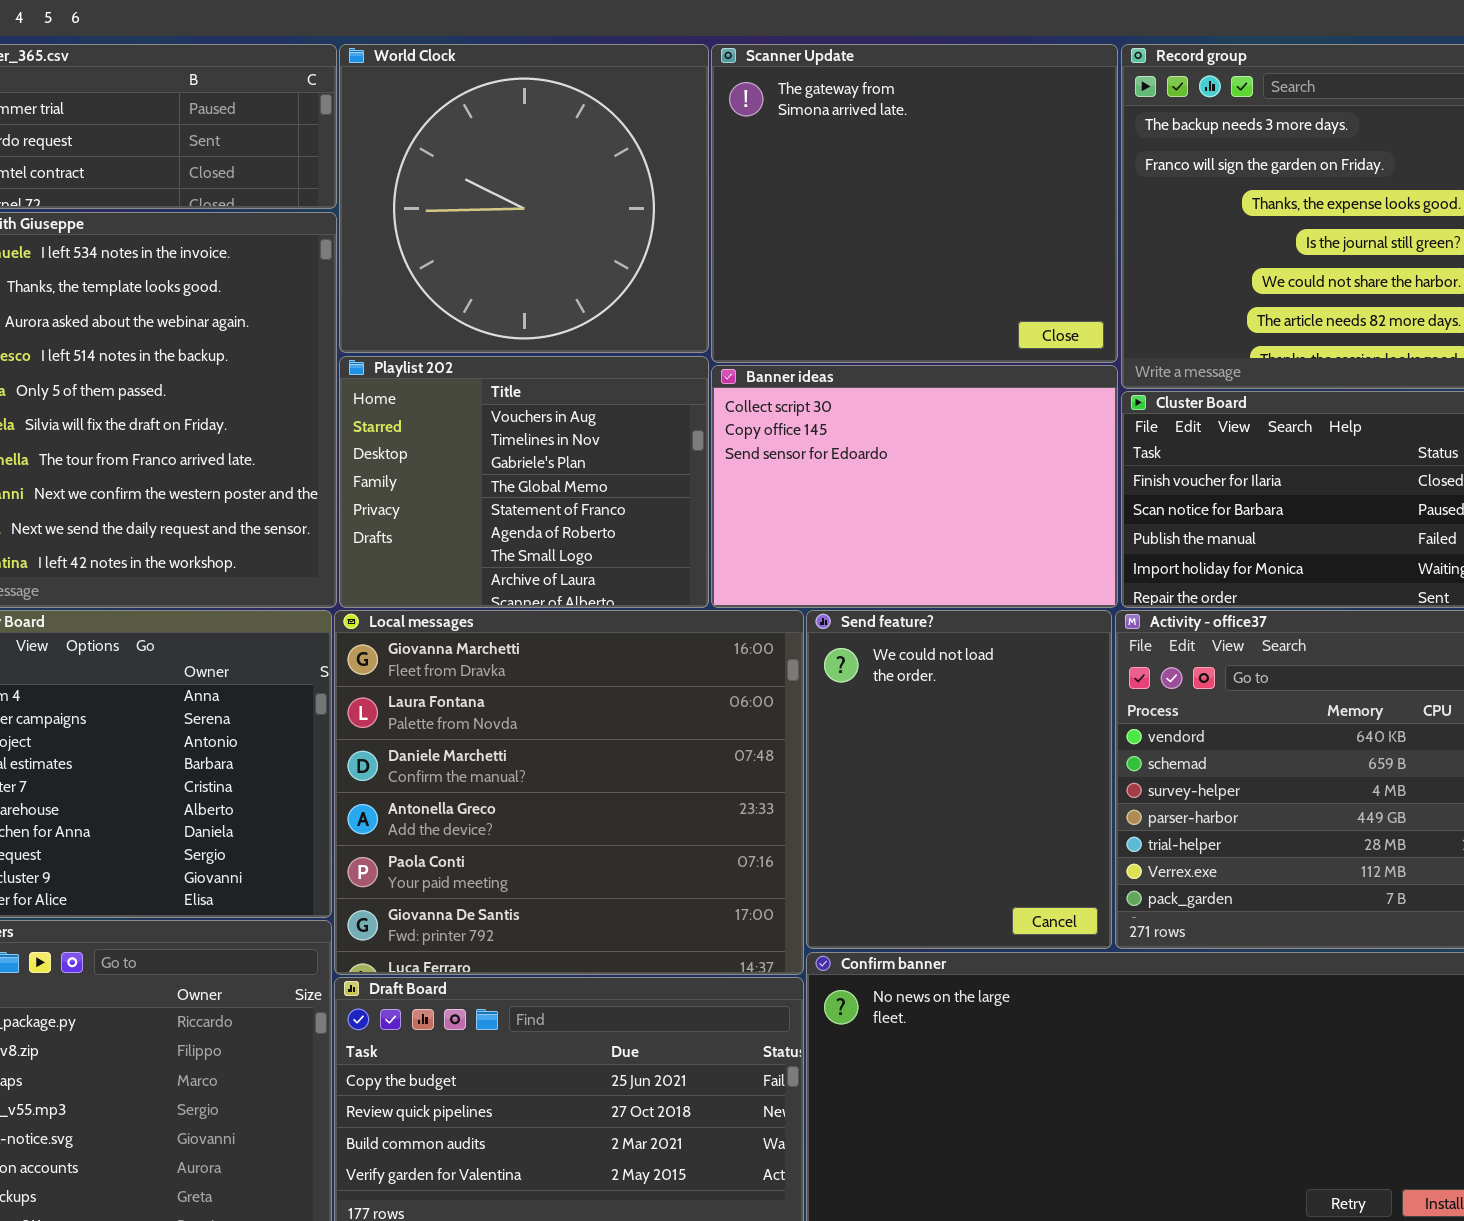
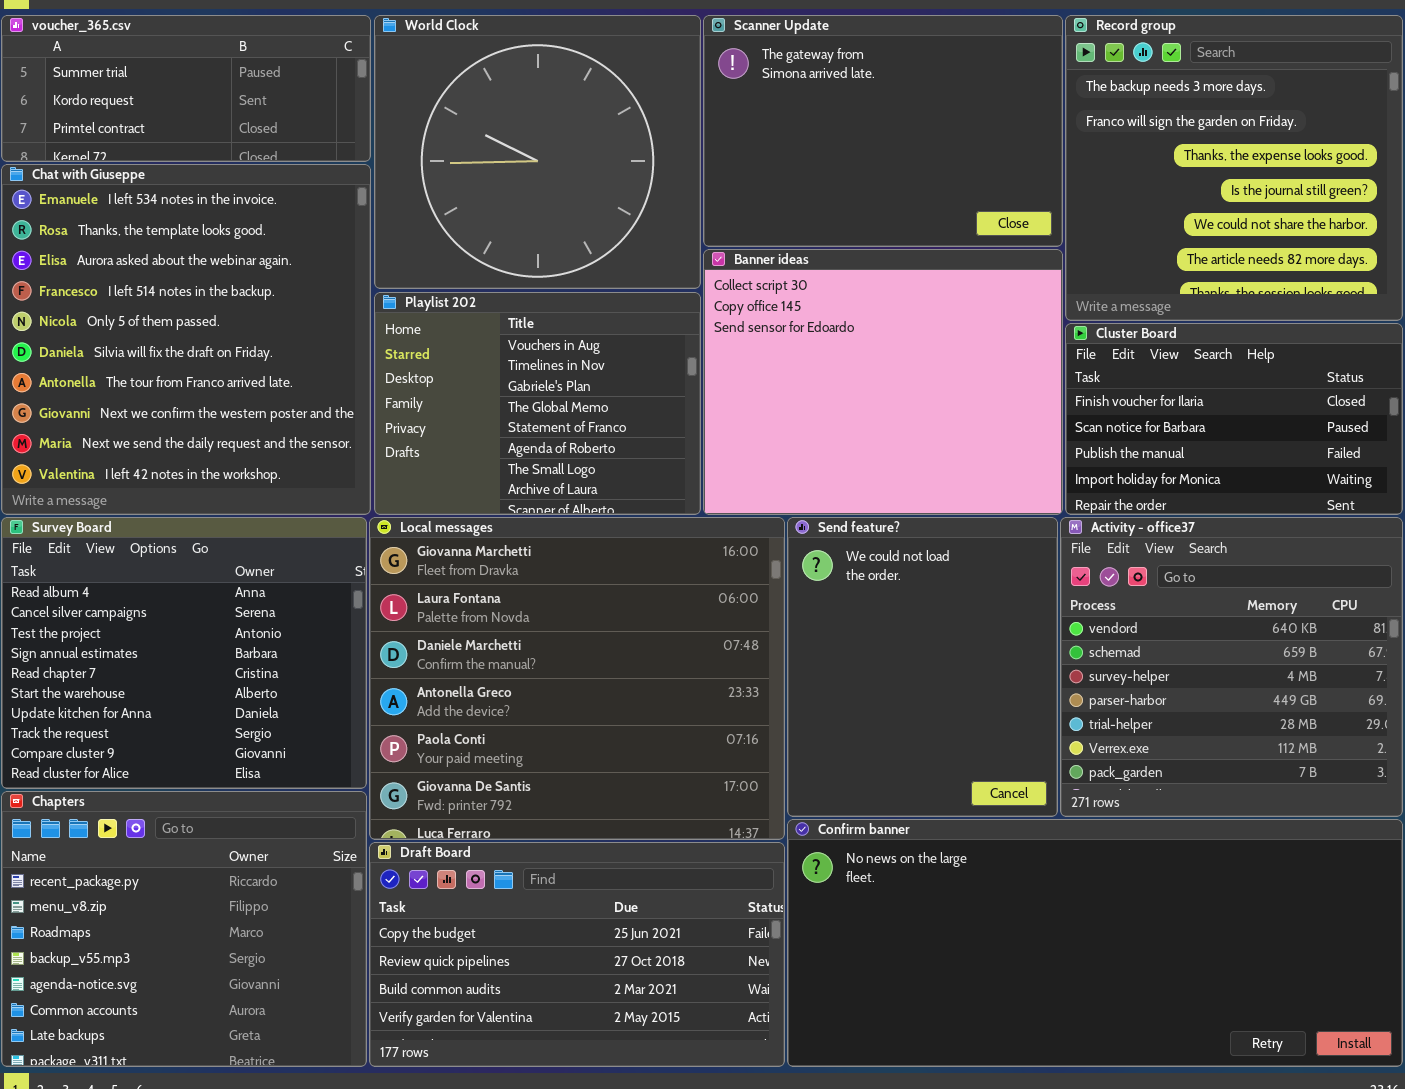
Scanner Update: [711,44,1118,363] -> [703,15,1063,247], resized
Banner ideas: [711,365,1118,608] -> [703,249,1063,515], resized

